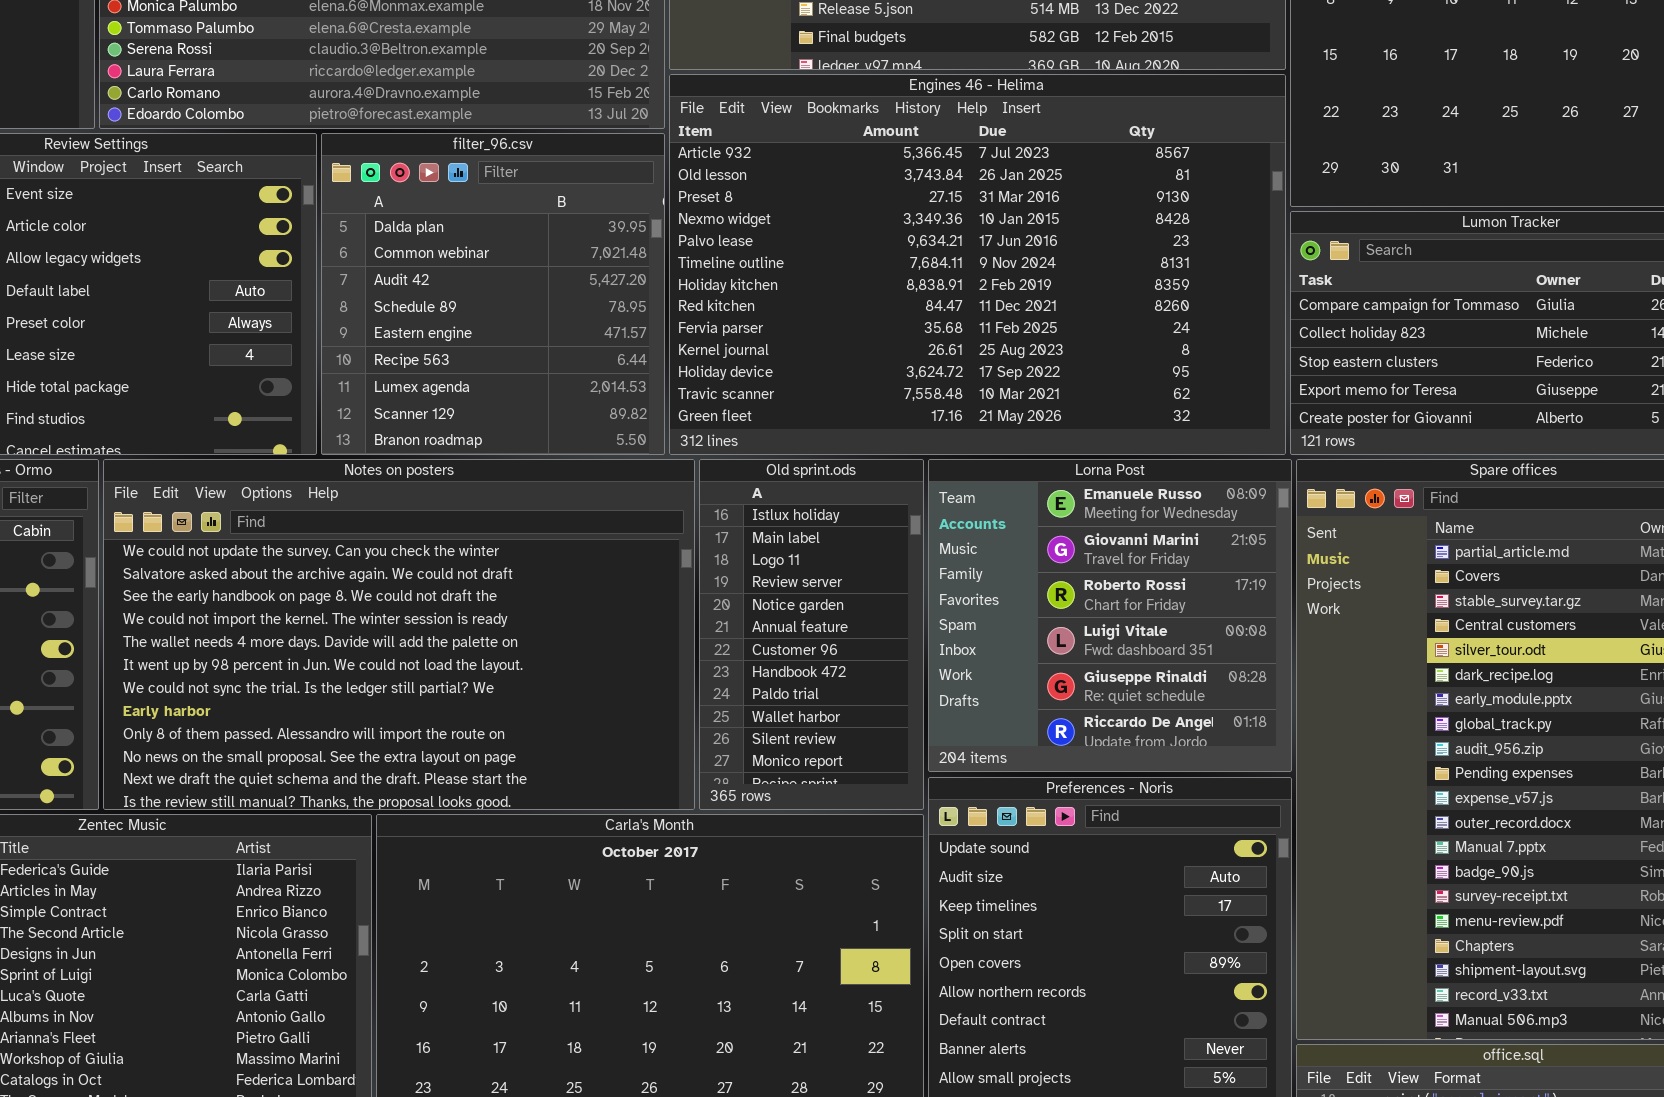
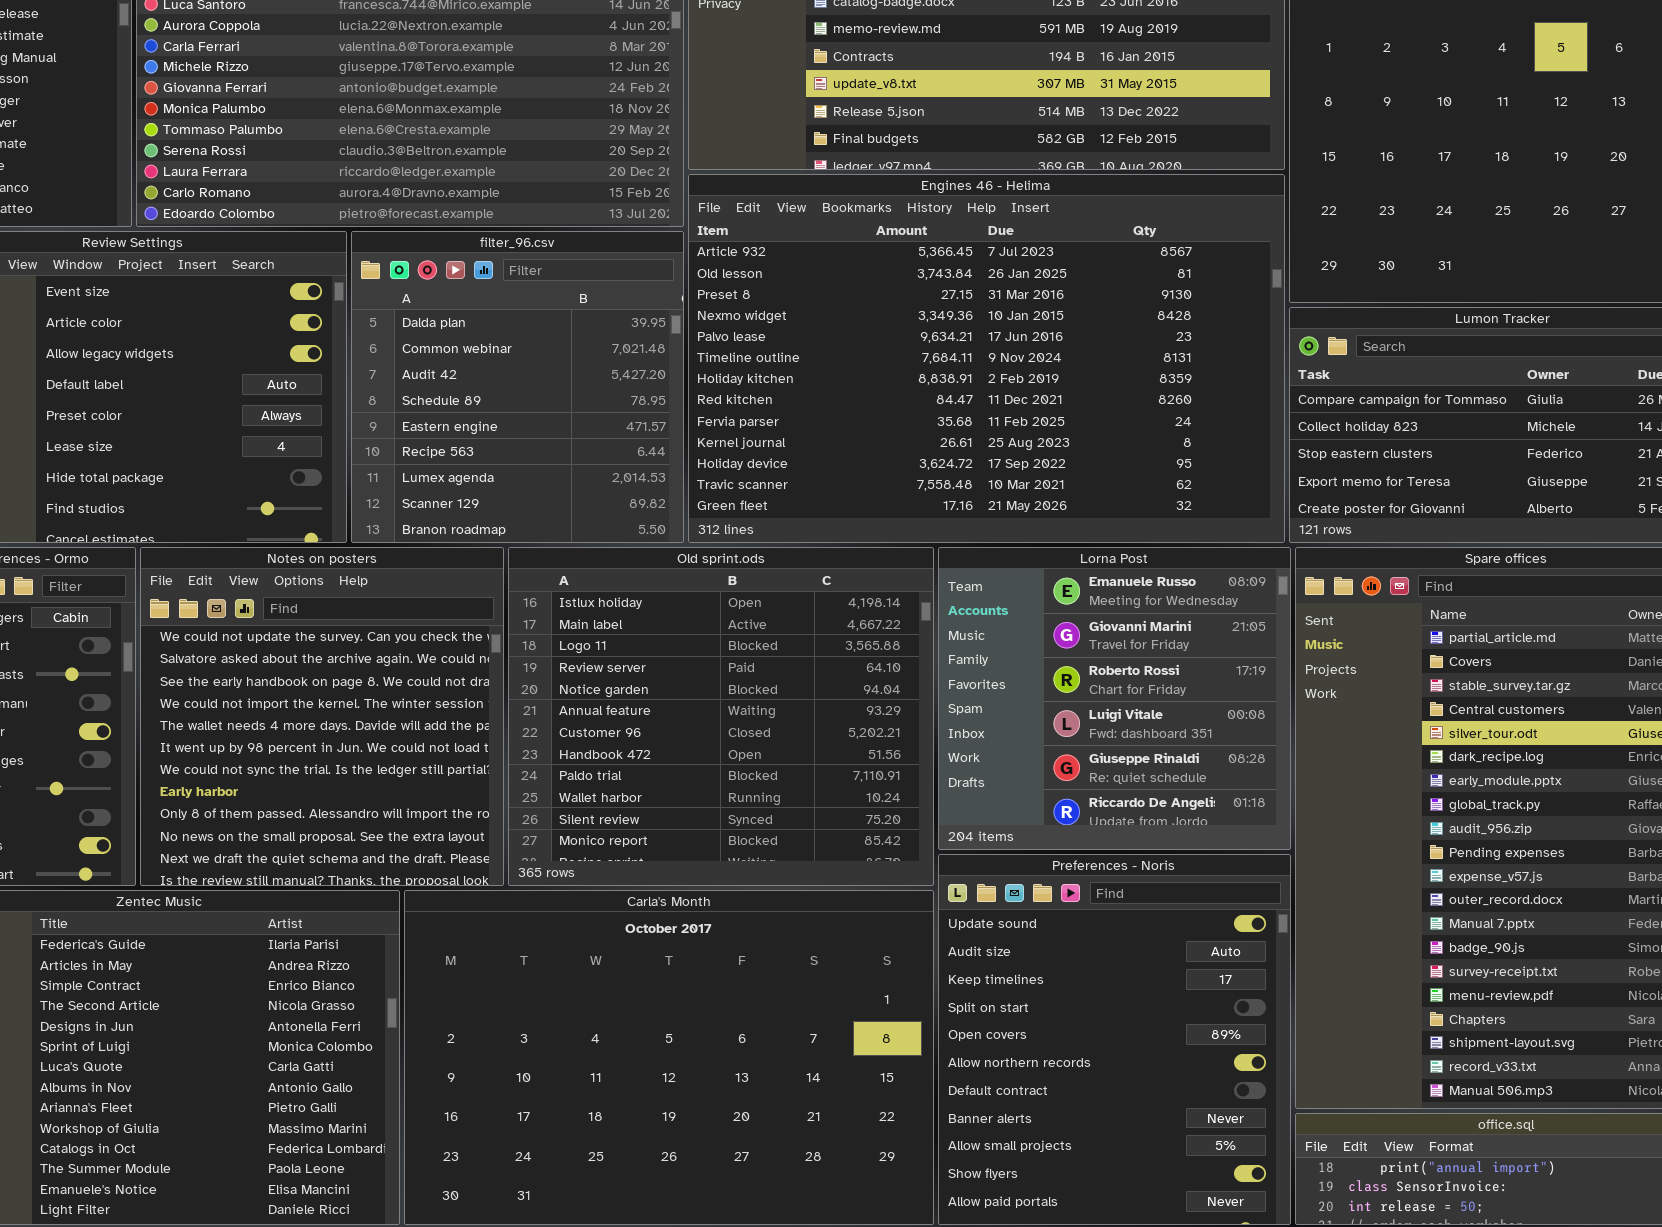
Notes on posters: [103,459,695,810] -> [140,547,504,886], resized
Old sprint.ods: [699,459,924,810] -> [508,547,934,886], resized

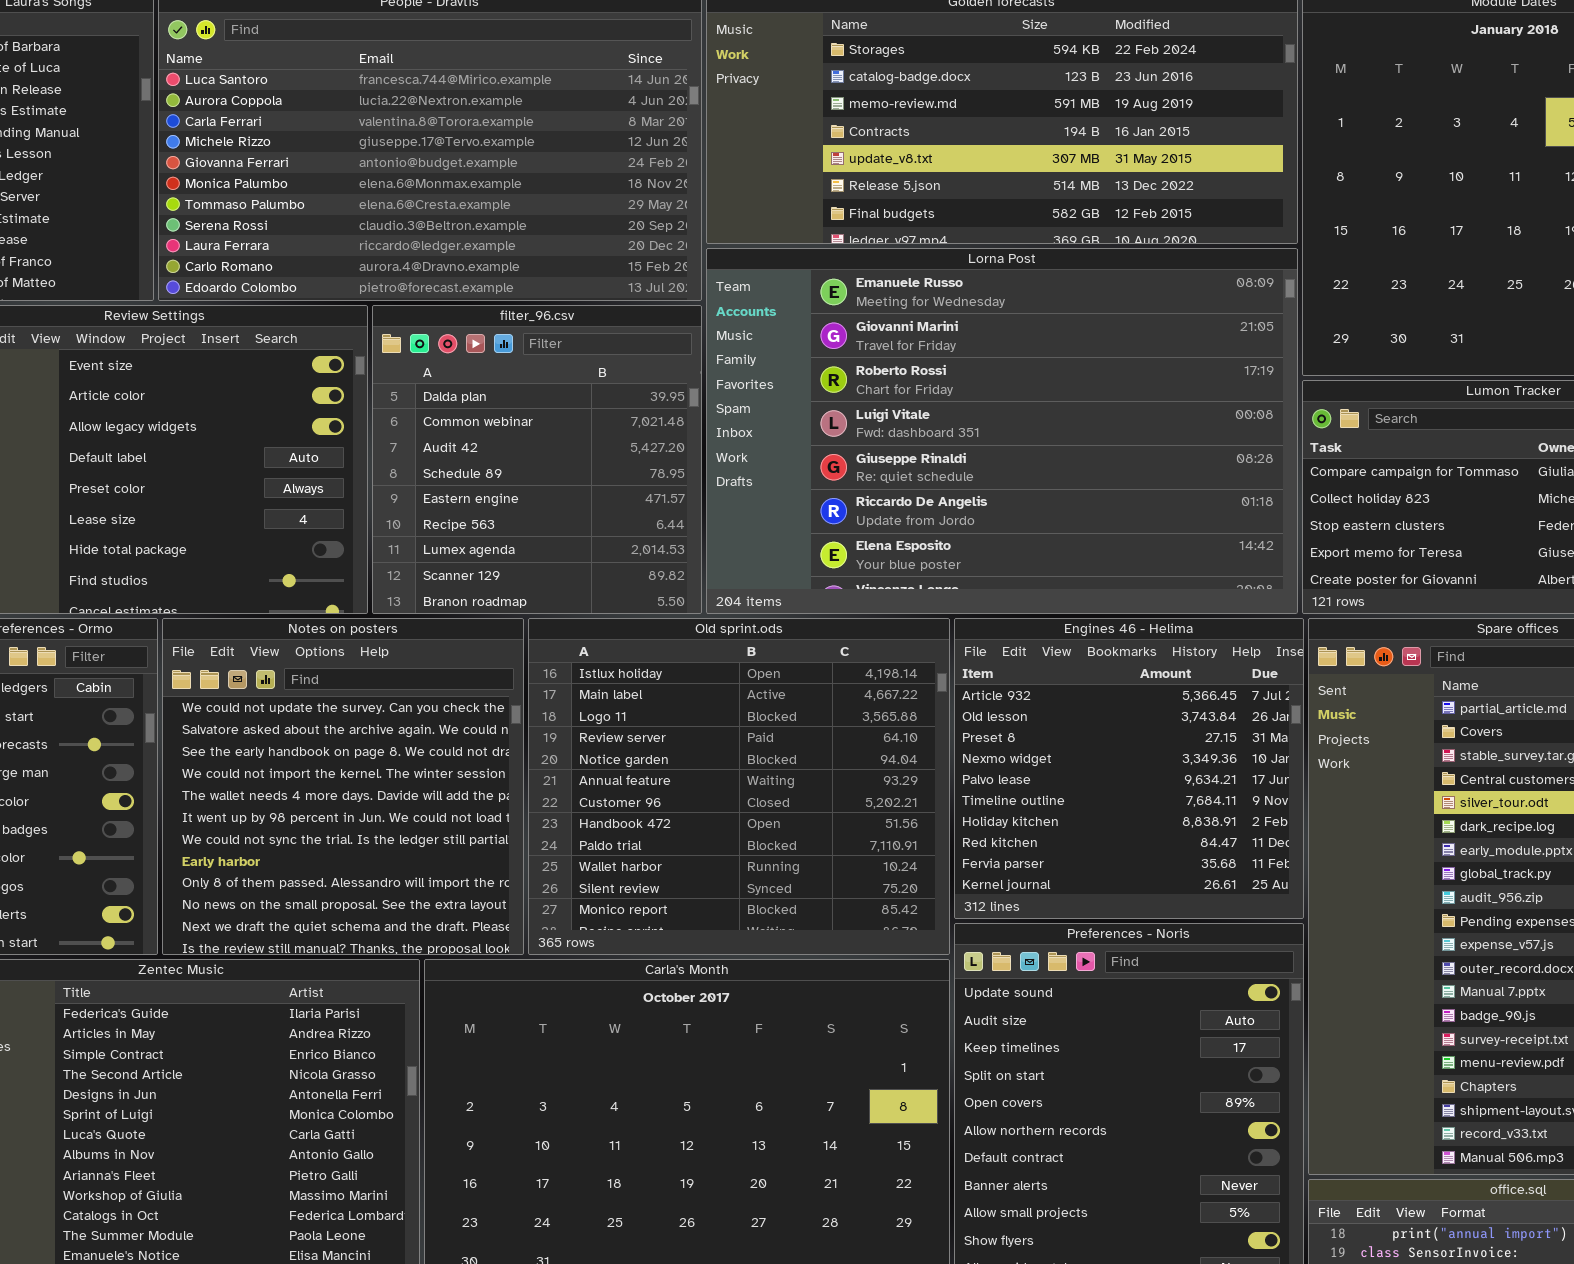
Engines 46 - Helima: [688,174,1285,543] -> [954,618,1304,919], moved, resized
Lorna Post: [938,547,1291,850] -> [706,248,1298,614], moved, resized

